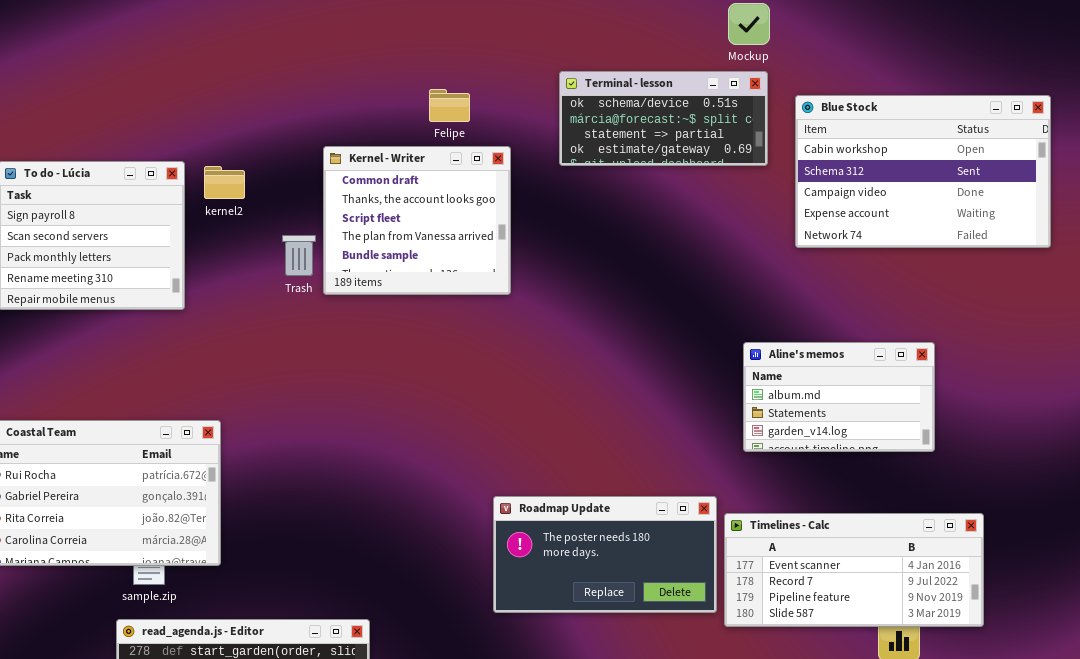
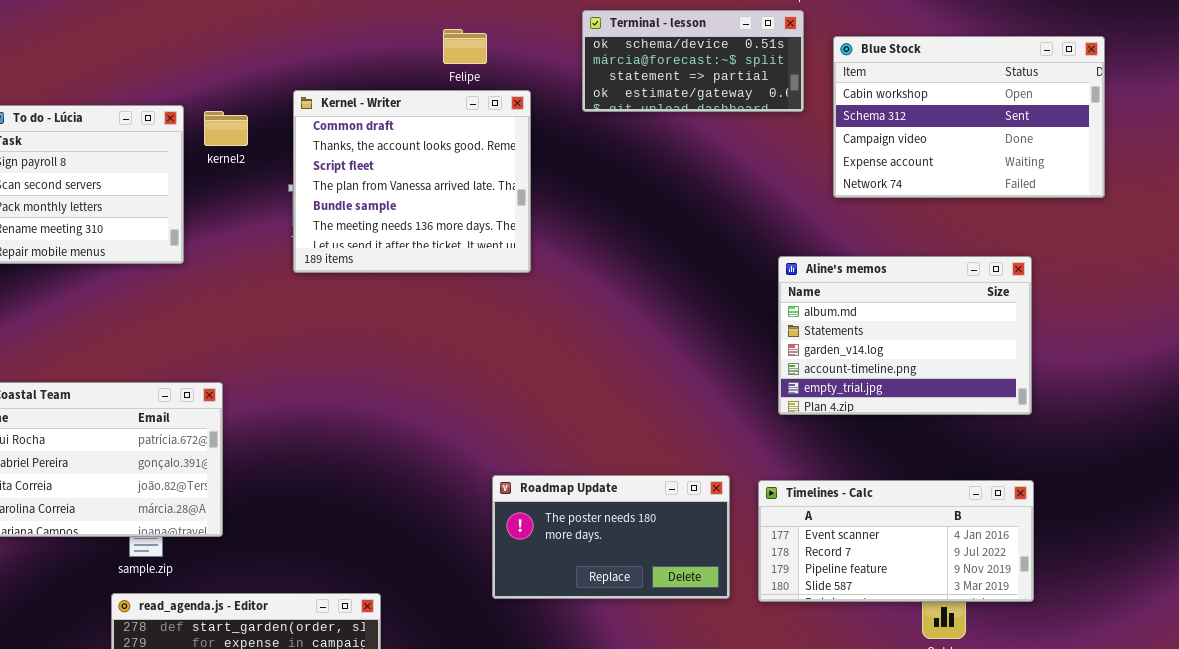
Kernel - Writer: [323,146,511,295] -> [293,90,531,273], resized
Aline's memos: [743,342,935,452] -> [778,256,1032,415], resized
Roadmap Update: [493,496,717,613] -> [492,475,730,599], moved

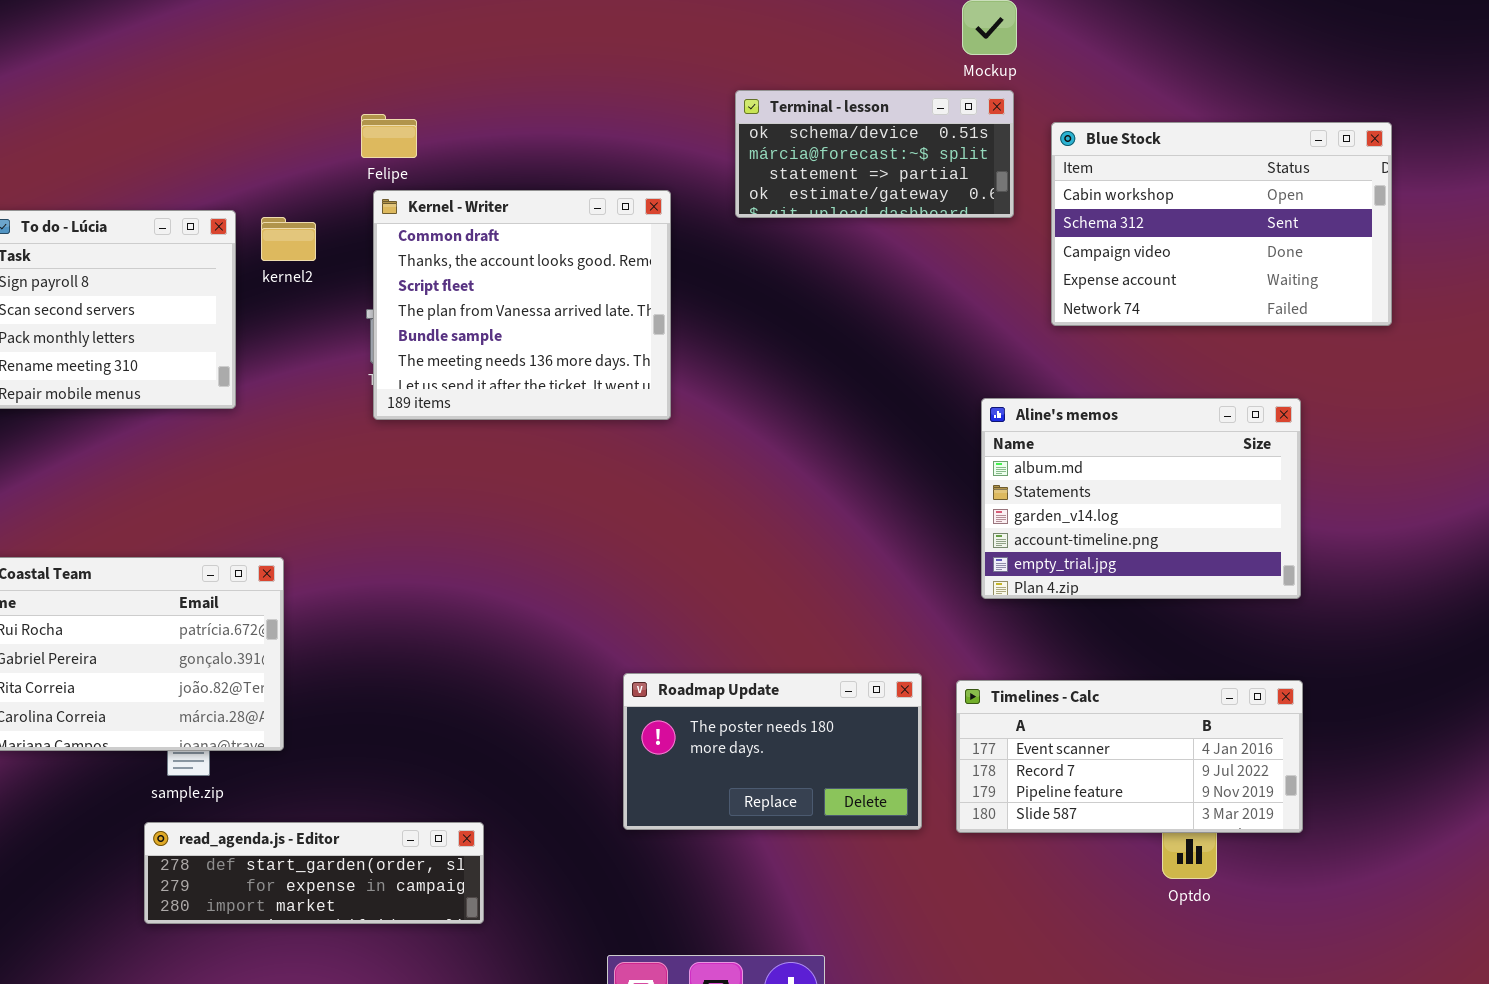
Felipe: [443,29,487,64] -> [361,114,417,158], moved

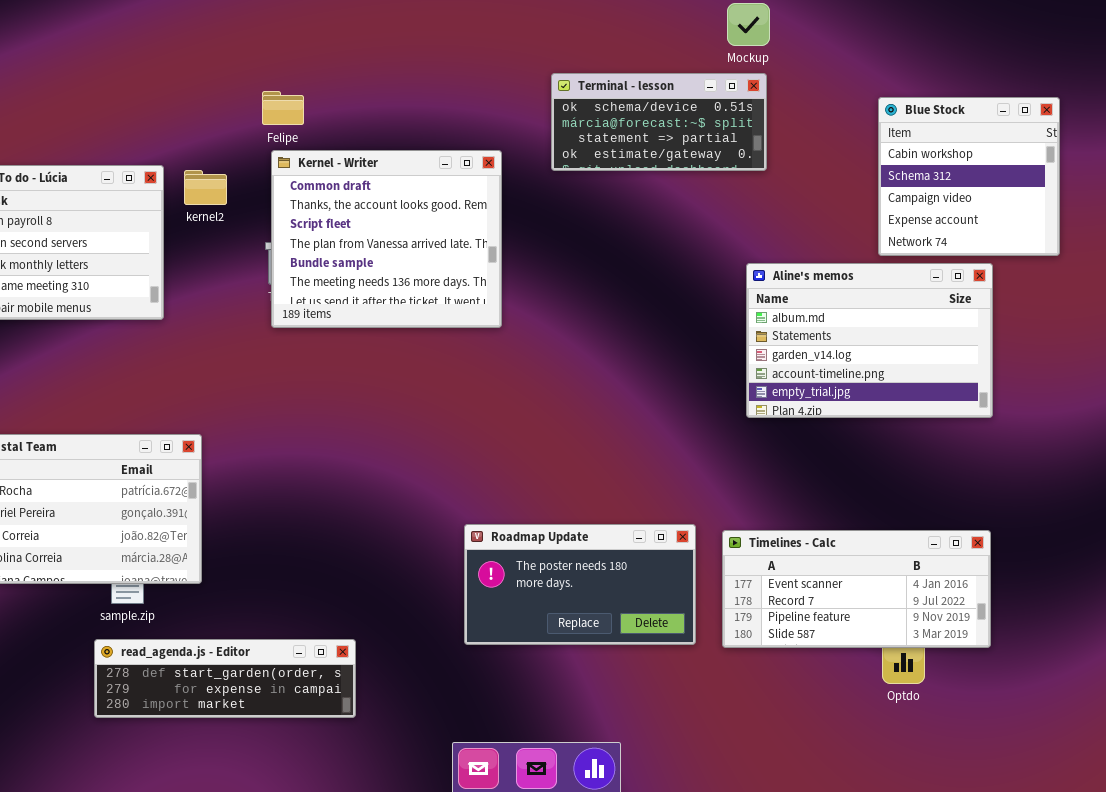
Blue Stock: [1051,122,1392,326] -> [878,97,1060,256], resized
Aline's memos: [981,398,1301,599] -> [746,263,993,418], moved

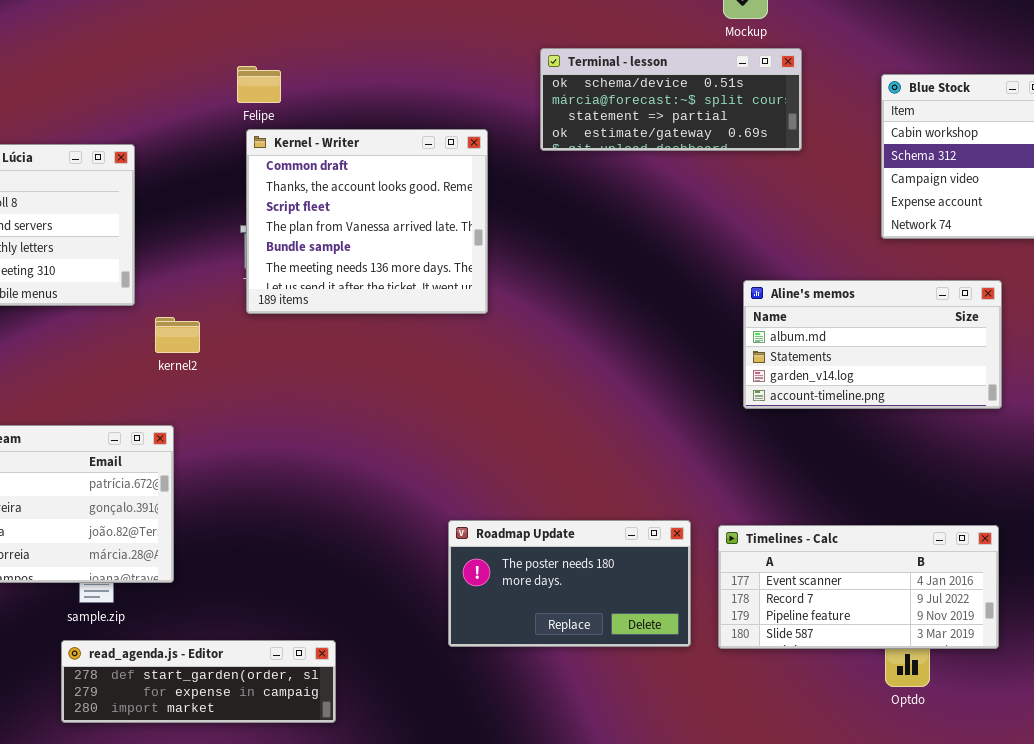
Terminal - lesson: [551,73,767,171] -> [540,48,802,151], resized
kernel2: [184,170,227,205] -> [155,317,200,353], moved
Aline's memos: [746,263,993,418] -> [743,280,1002,409], resized

